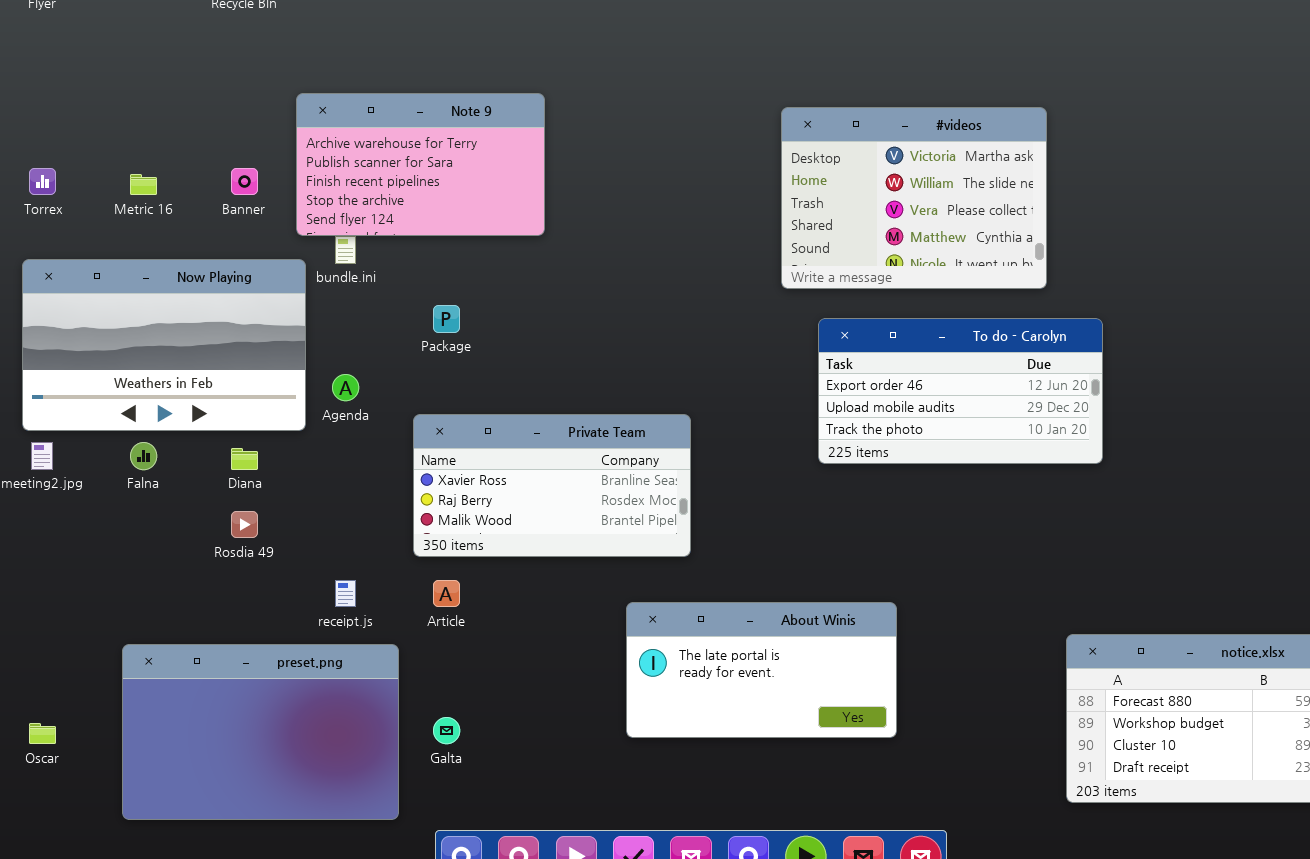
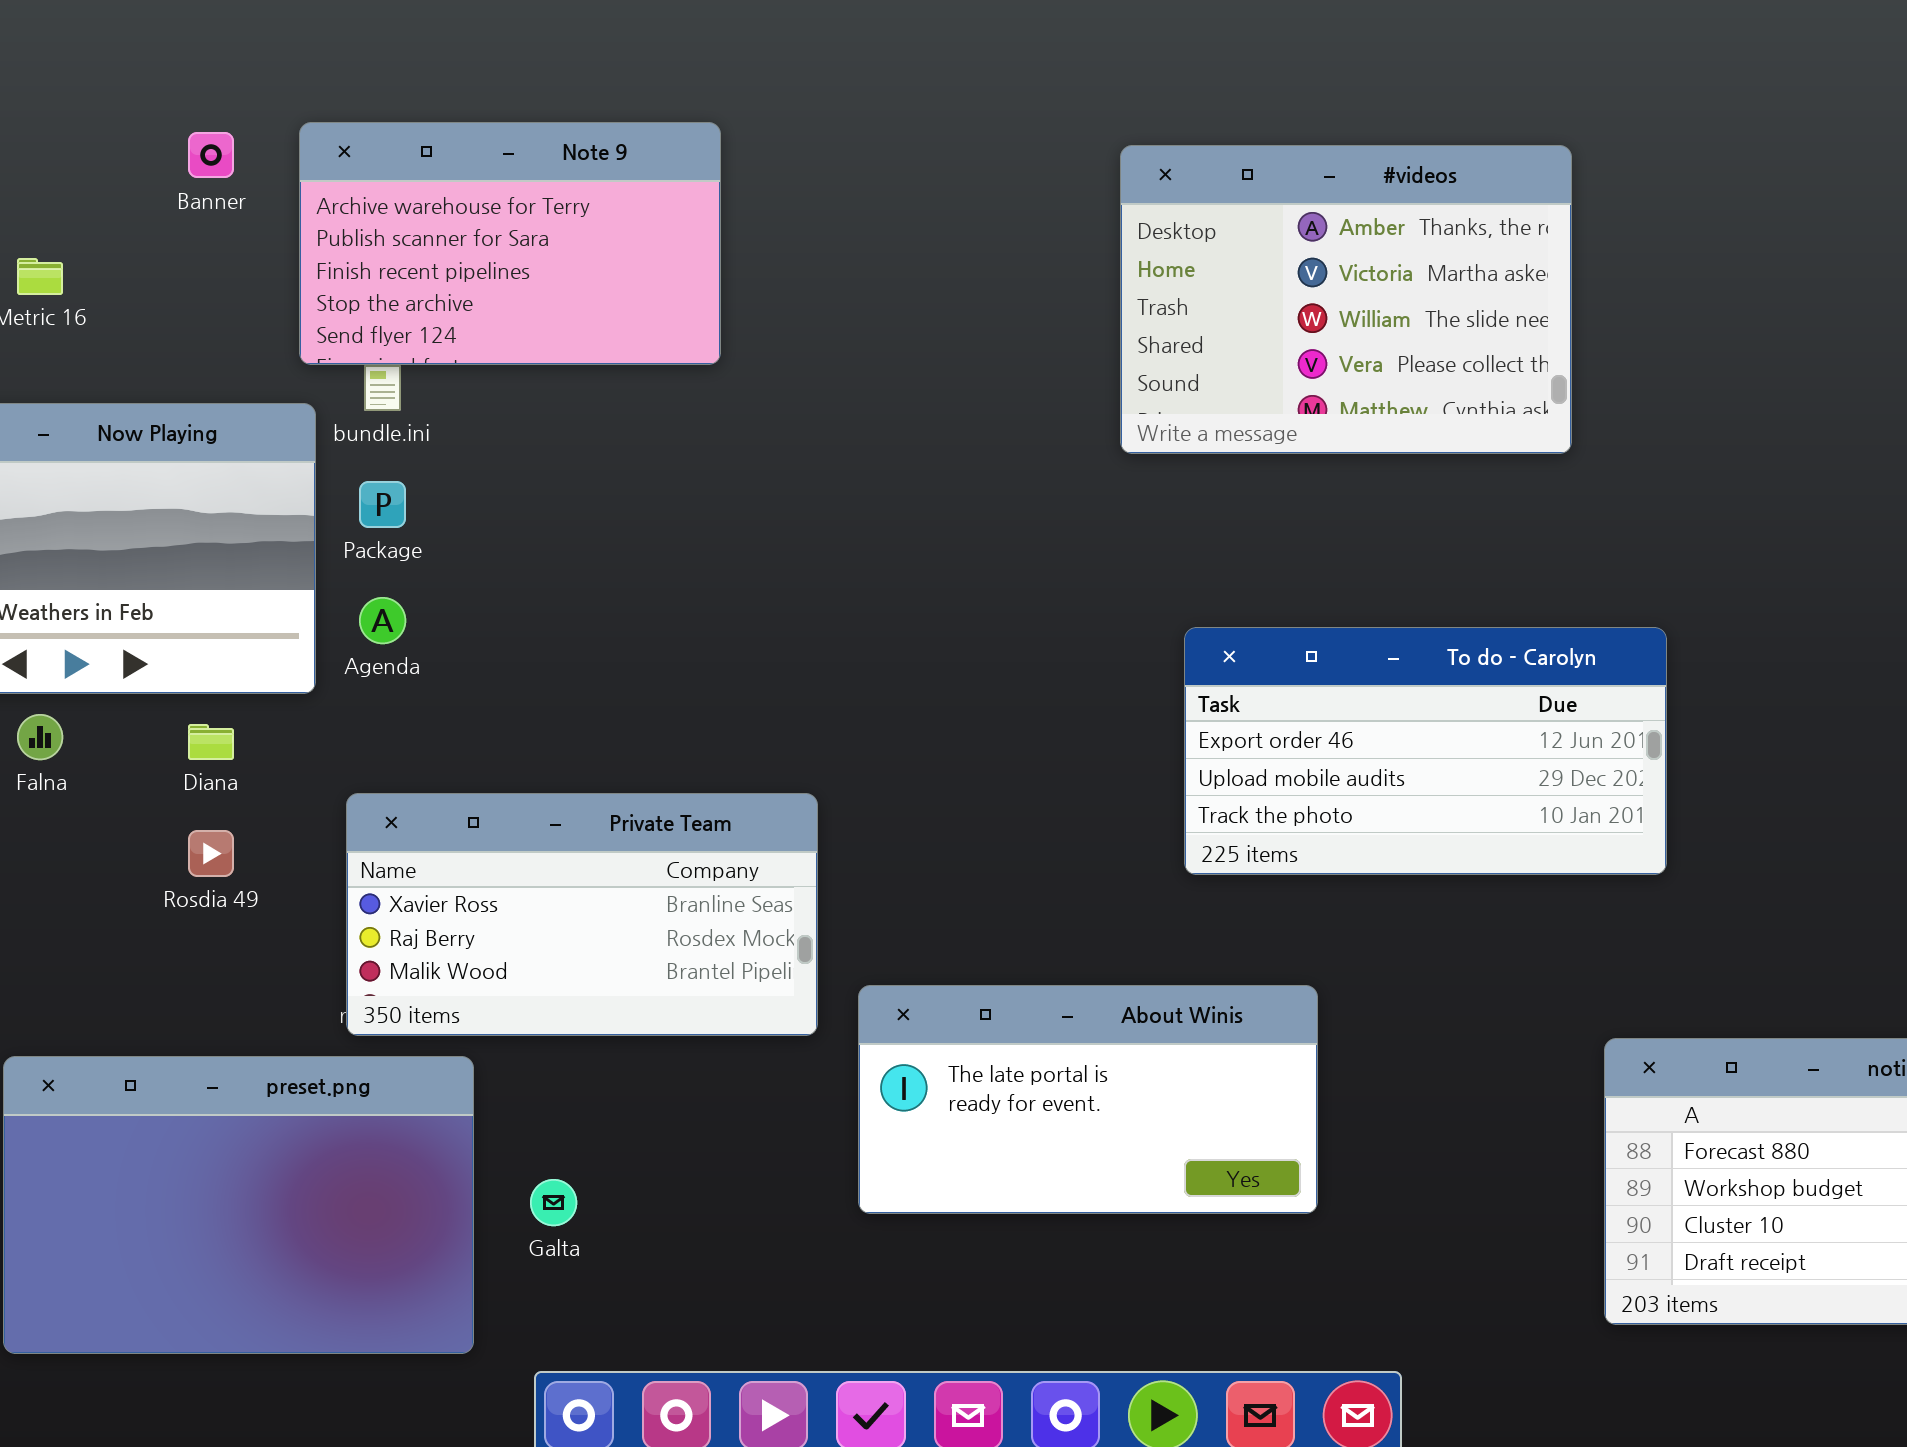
#videos: [781,107,1047,289] -> [1120,145,1572,454], scrolled up 1 row
Banner: [231,168,258,195] -> [188,132,234,178], moved
Package: [433,305,460,333] -> [359,481,406,528], moved
To do - Carolyn: [818,318,1103,464] -> [1184,627,1667,875], moved
Private Team: [413,414,691,557] -> [346,793,818,1036], moved

